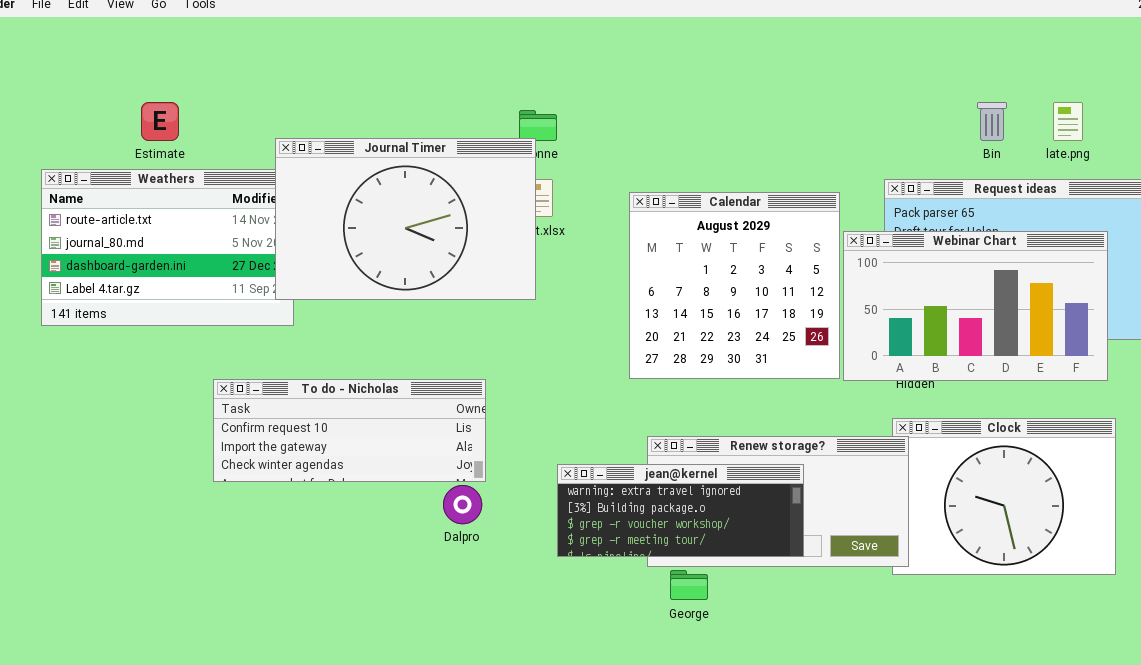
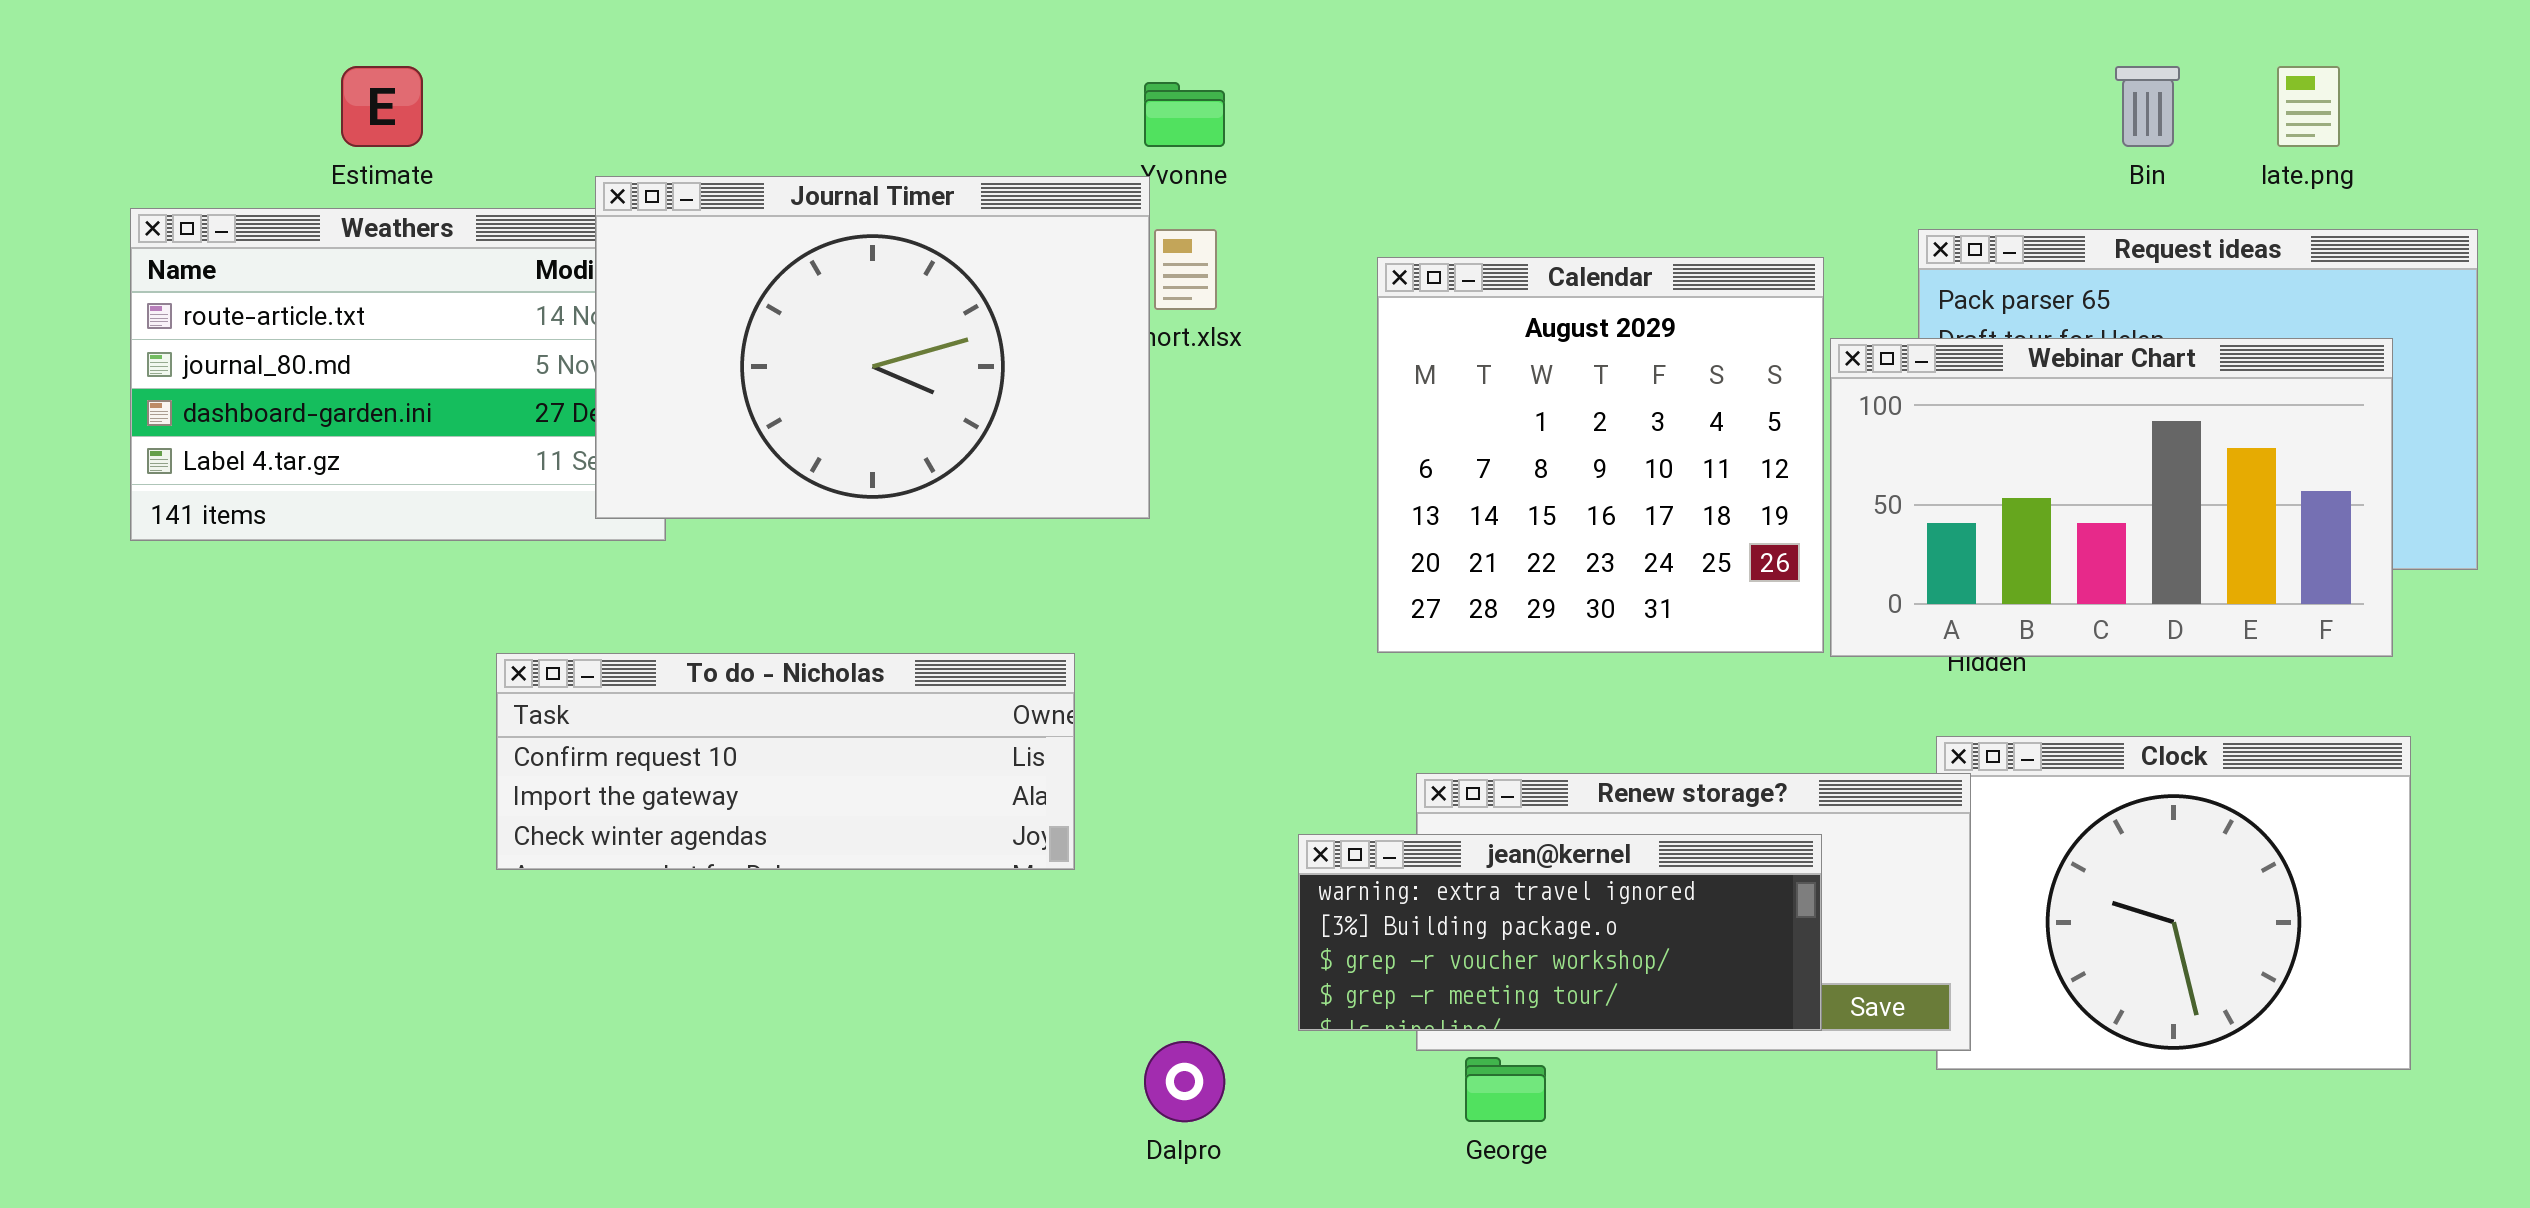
Journal Timer: [275,138,536,300] -> [595,176,1150,519], moved
jean@kernel: [557,464,804,557] -> [1298,834,1822,1031], moved
Dalpro: [443,485,482,524] -> [1144,1041,1225,1122], moved

